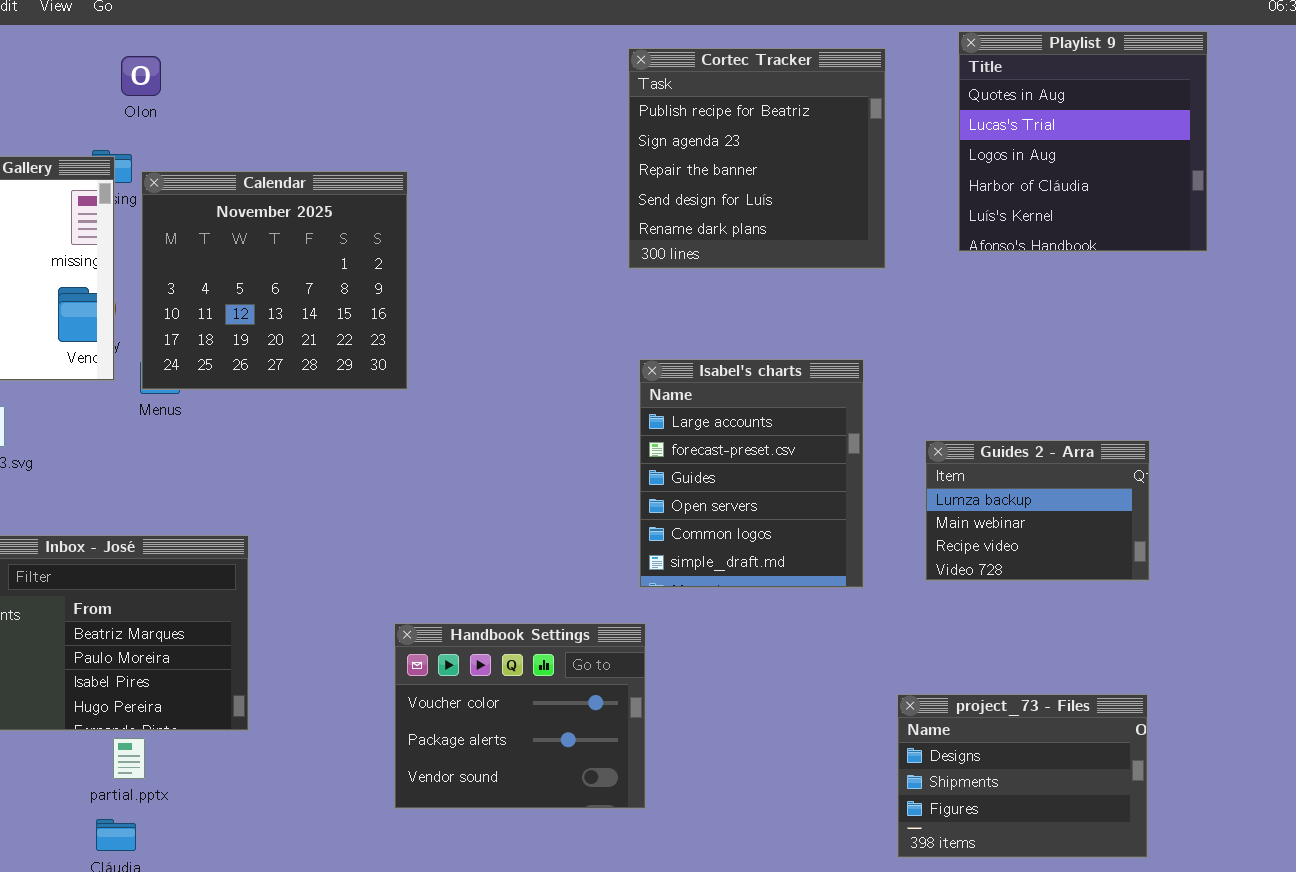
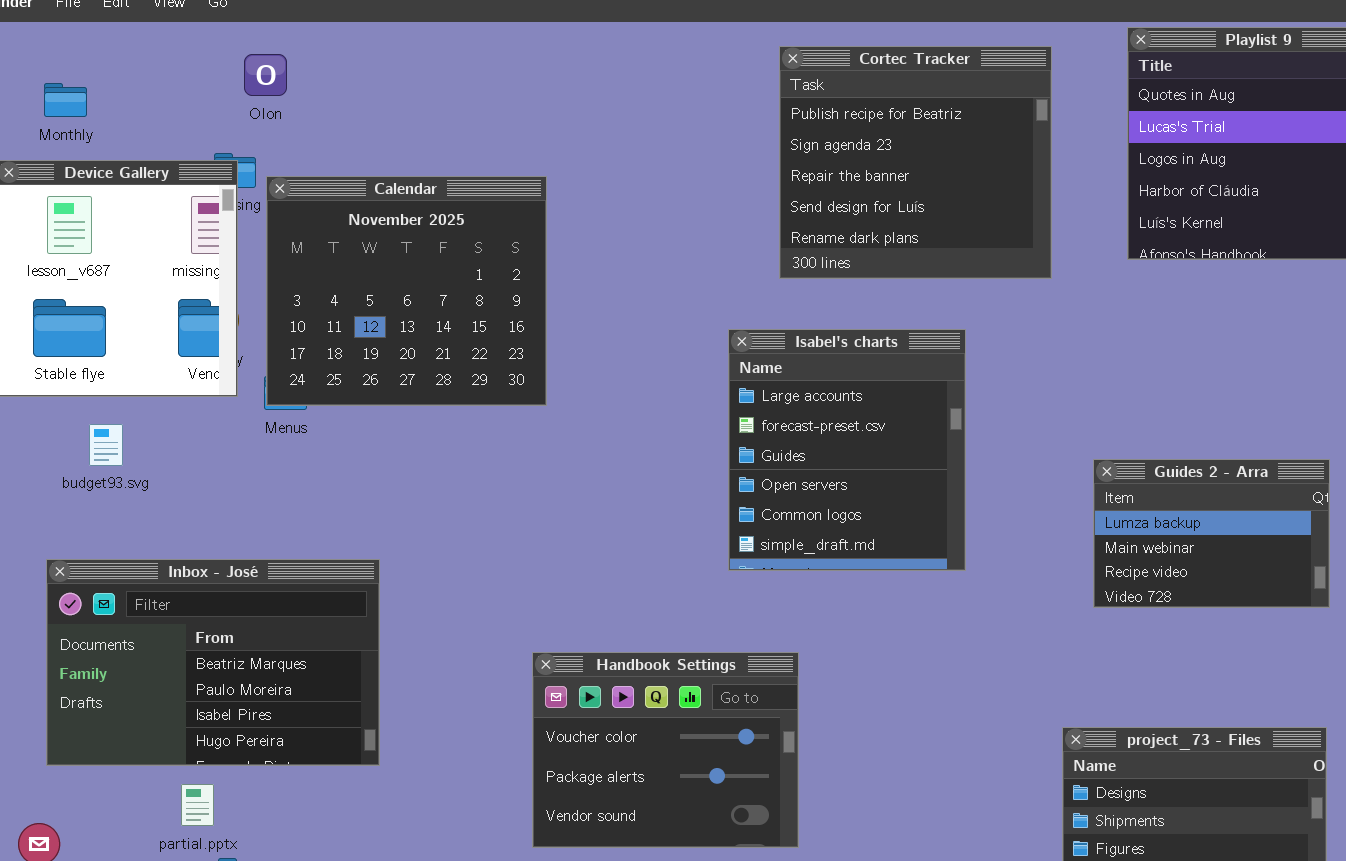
Isabel's charts: [639,359,864,588] -> [728,329,966,571], moved
partial.pptx: [113,738,145,779] -> [181,784,214,826], moved

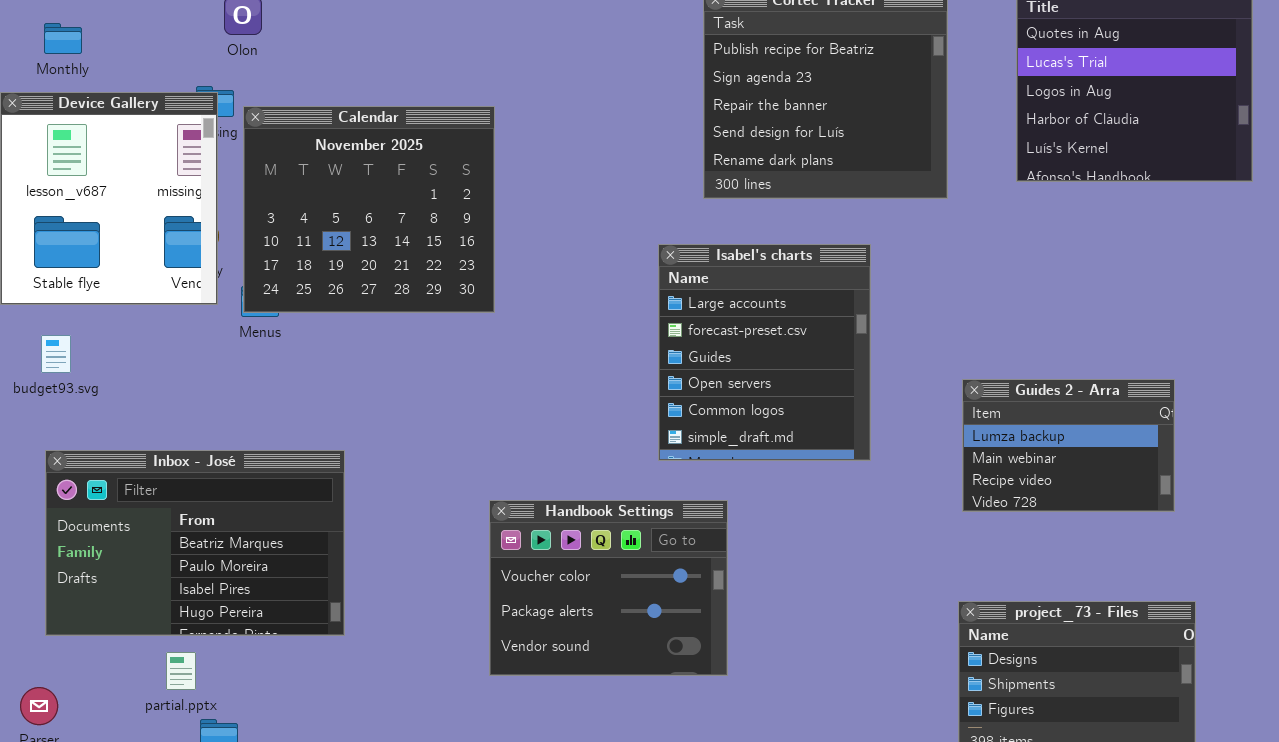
budget93.svg: [89,424,123,466] -> [41,335,71,373], moved
Guides 2 - Arra: [1093,459,1330,608] -> [962,379,1175,512], moved
Handbook Settings: [532,652,799,848] -> [489,500,728,676], moved

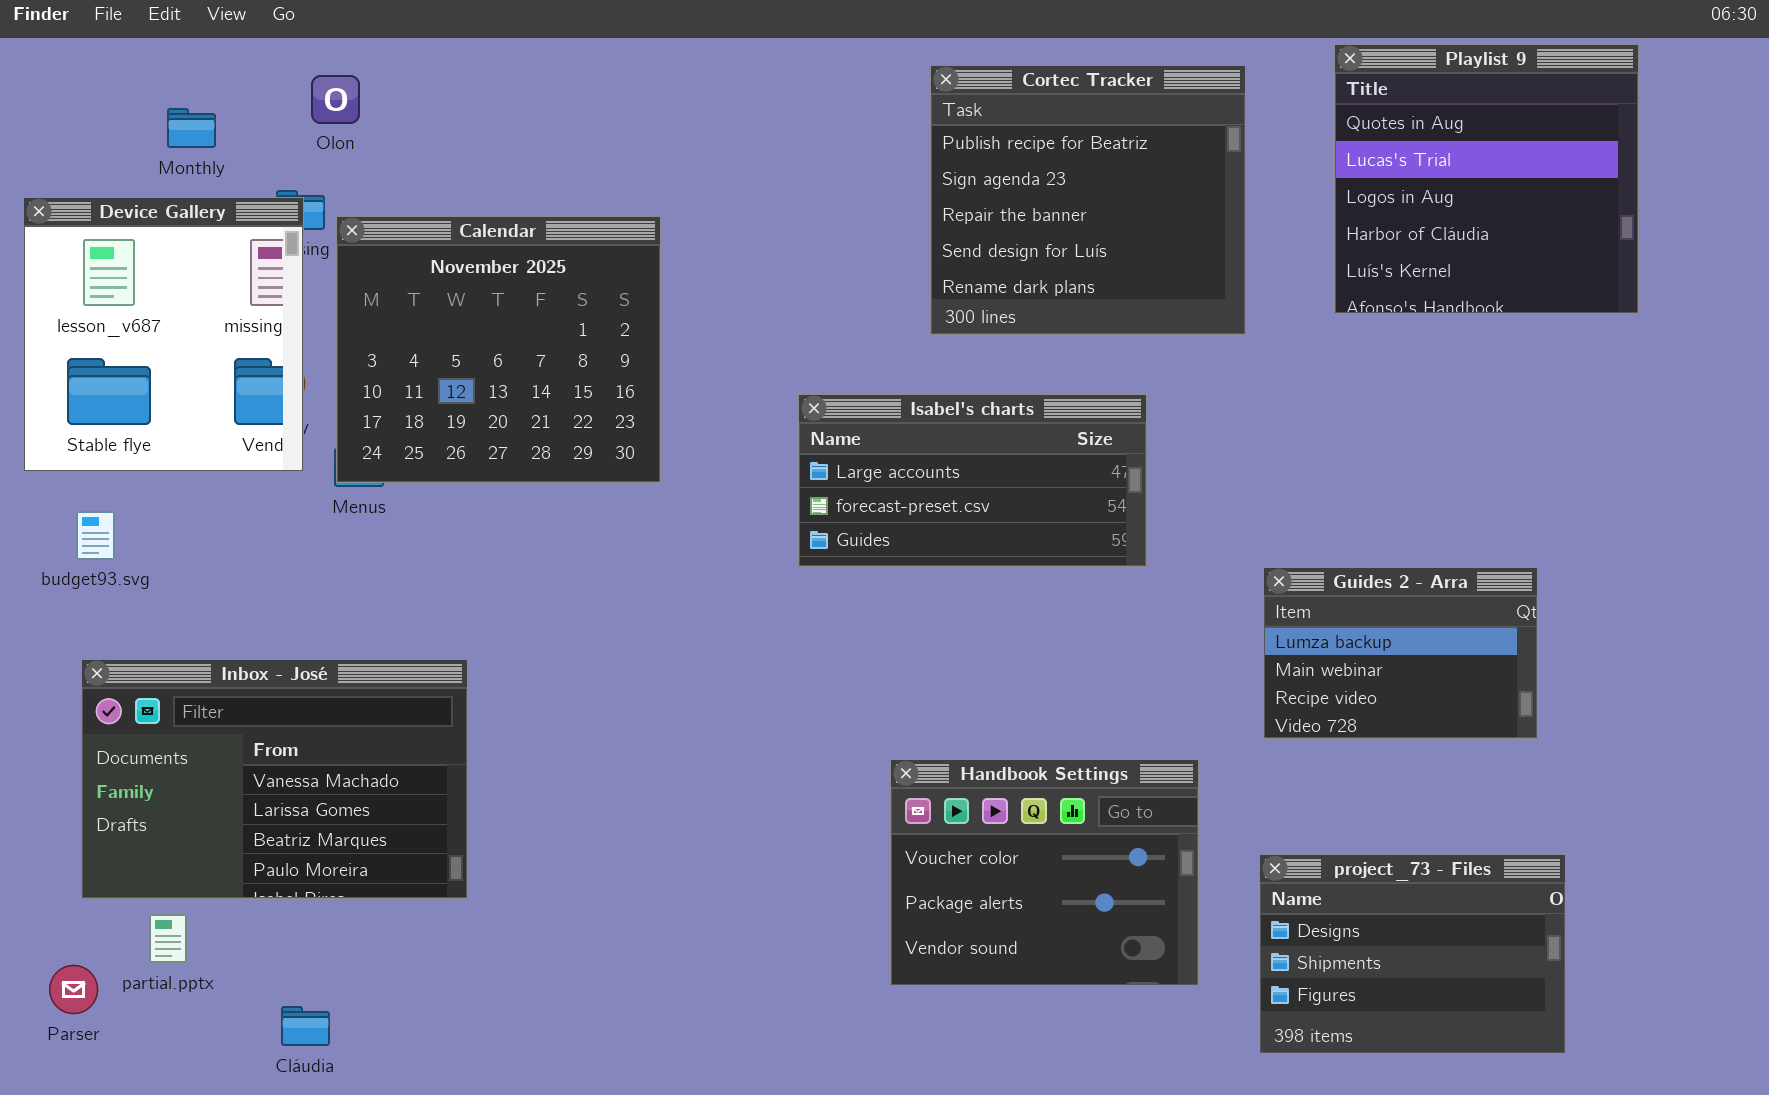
Monthly: [44,23,82,54] -> [167,108,216,148], moved
Isabel's charts: [658,244,871,461] -> [798,394,1147,567], resized
Inbox - José: [45,450,345,636] -> [81,659,468,899], scrolled up 2 rows
Handbook Settings: [489,500,728,676] -> [890,759,1199,986], moved
partial.pptx: [166,652,196,690] -> [149,914,187,963], moved

